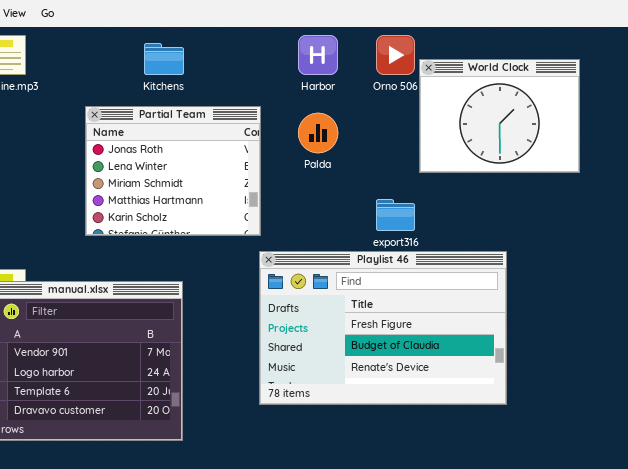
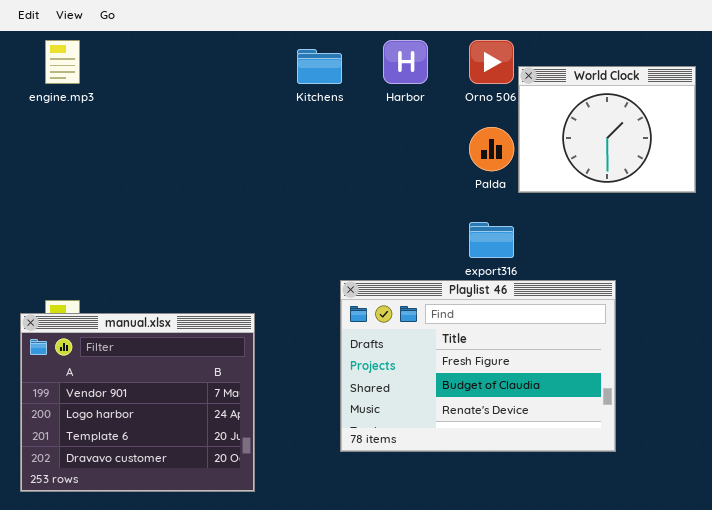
Kitchens: [144,43,184,75] -> [297,49,342,84], moved
Partial Team: [85,106,261,236] -> none, closed
Palda: [298,113,338,153] -> [469,127,514,171], moved

